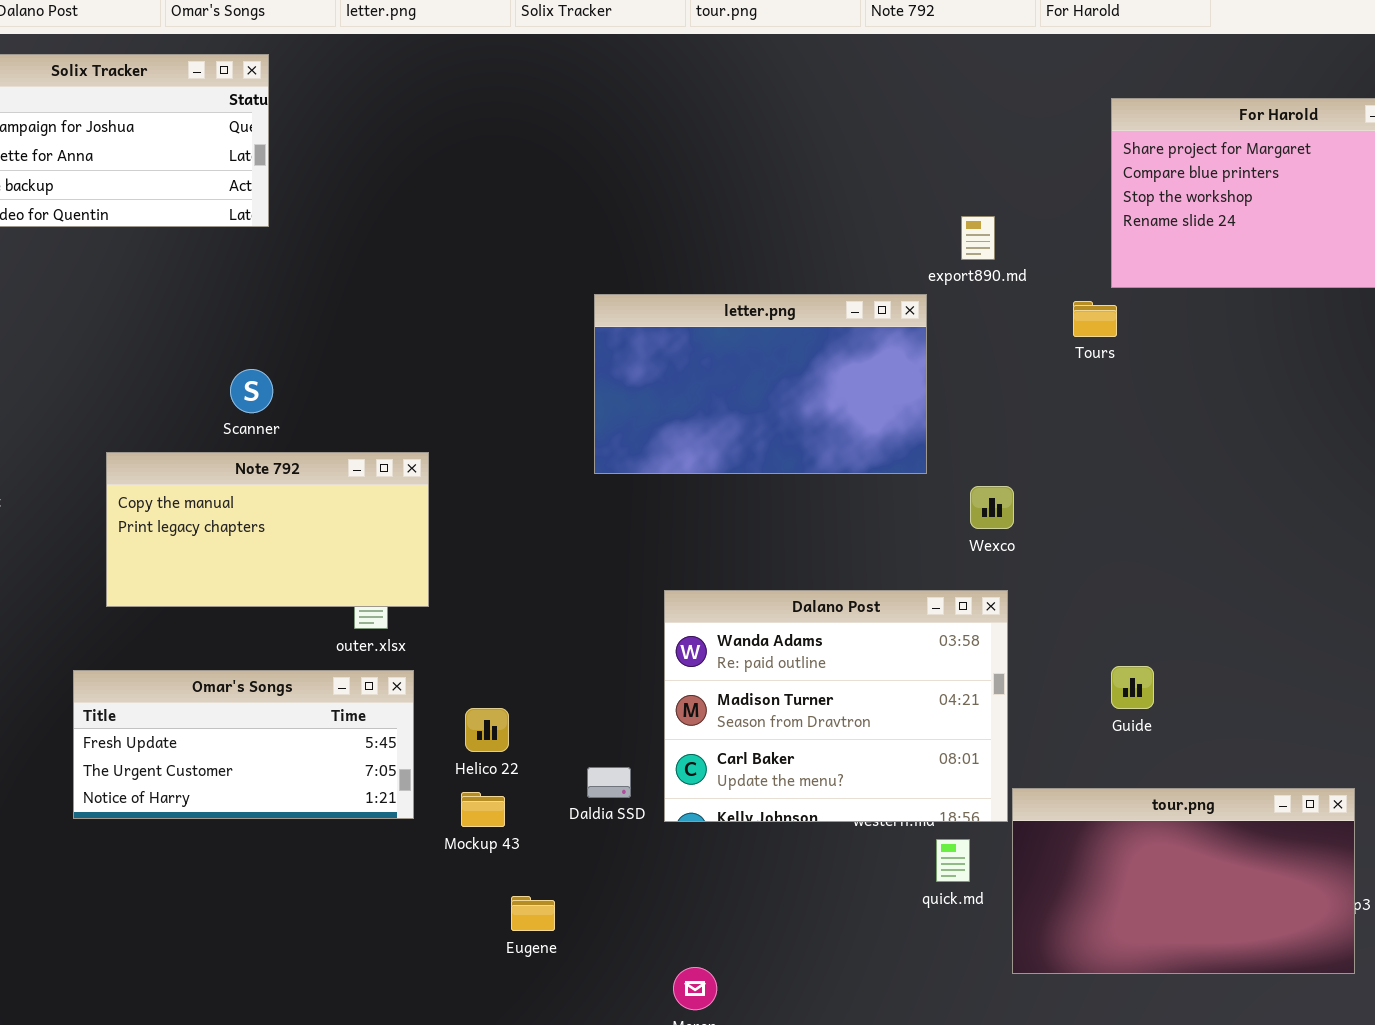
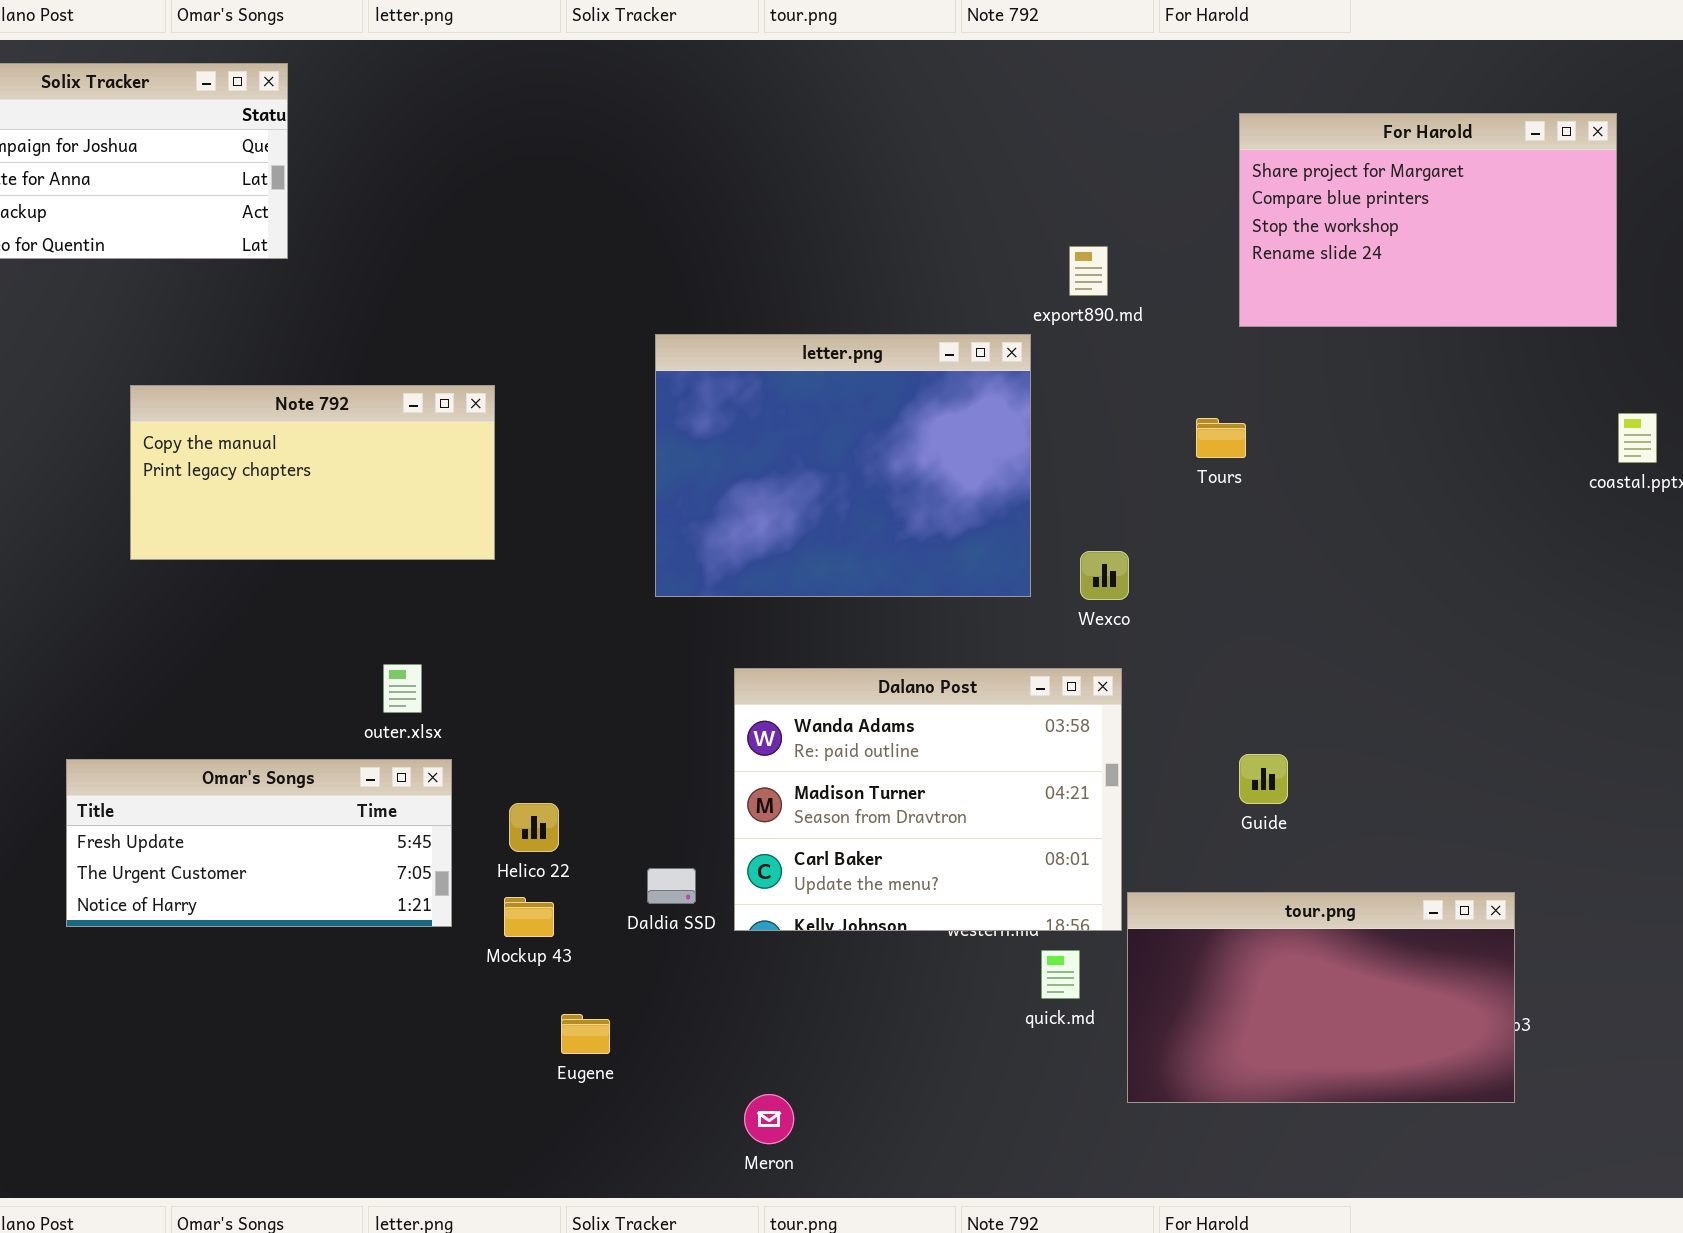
letter.png: [594,294,927,474] -> [655,334,1031,597], resized
Tours: [1073,301,1117,337] -> [1196,418,1246,458], moved
Note 792: [106,452,429,607] -> [130,385,495,560], moved

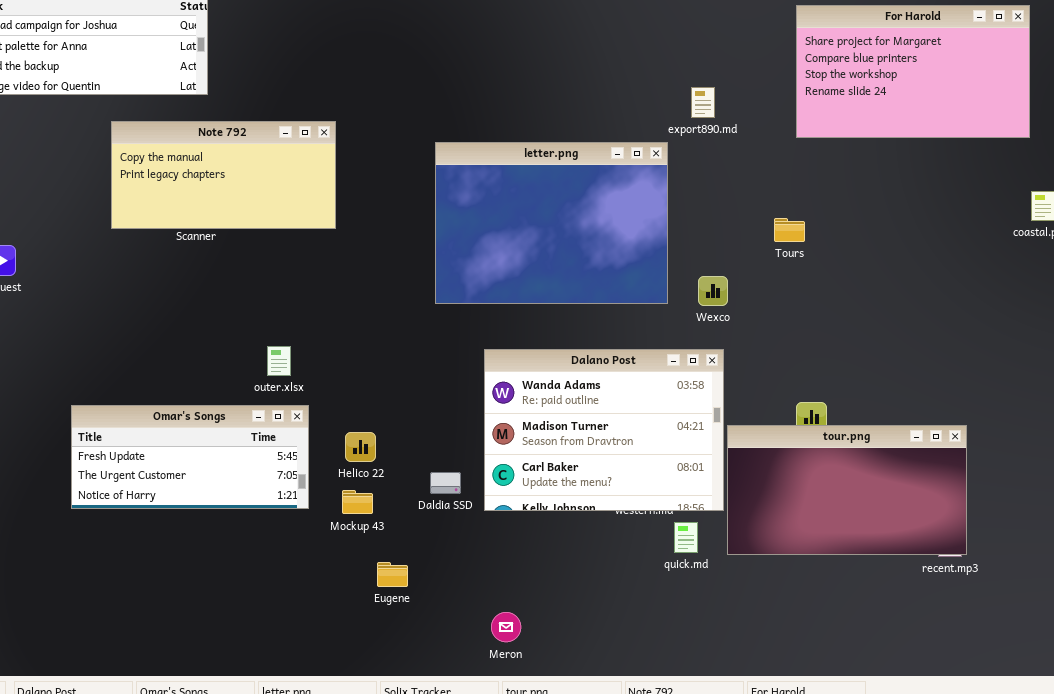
Note 792: [130,385,495,560] -> [111,121,336,229], moved
Tours: [1196,418,1246,458] -> [774,218,805,242], moved
tour.png: [1127,892,1515,1103] -> [727,425,967,555], moved

